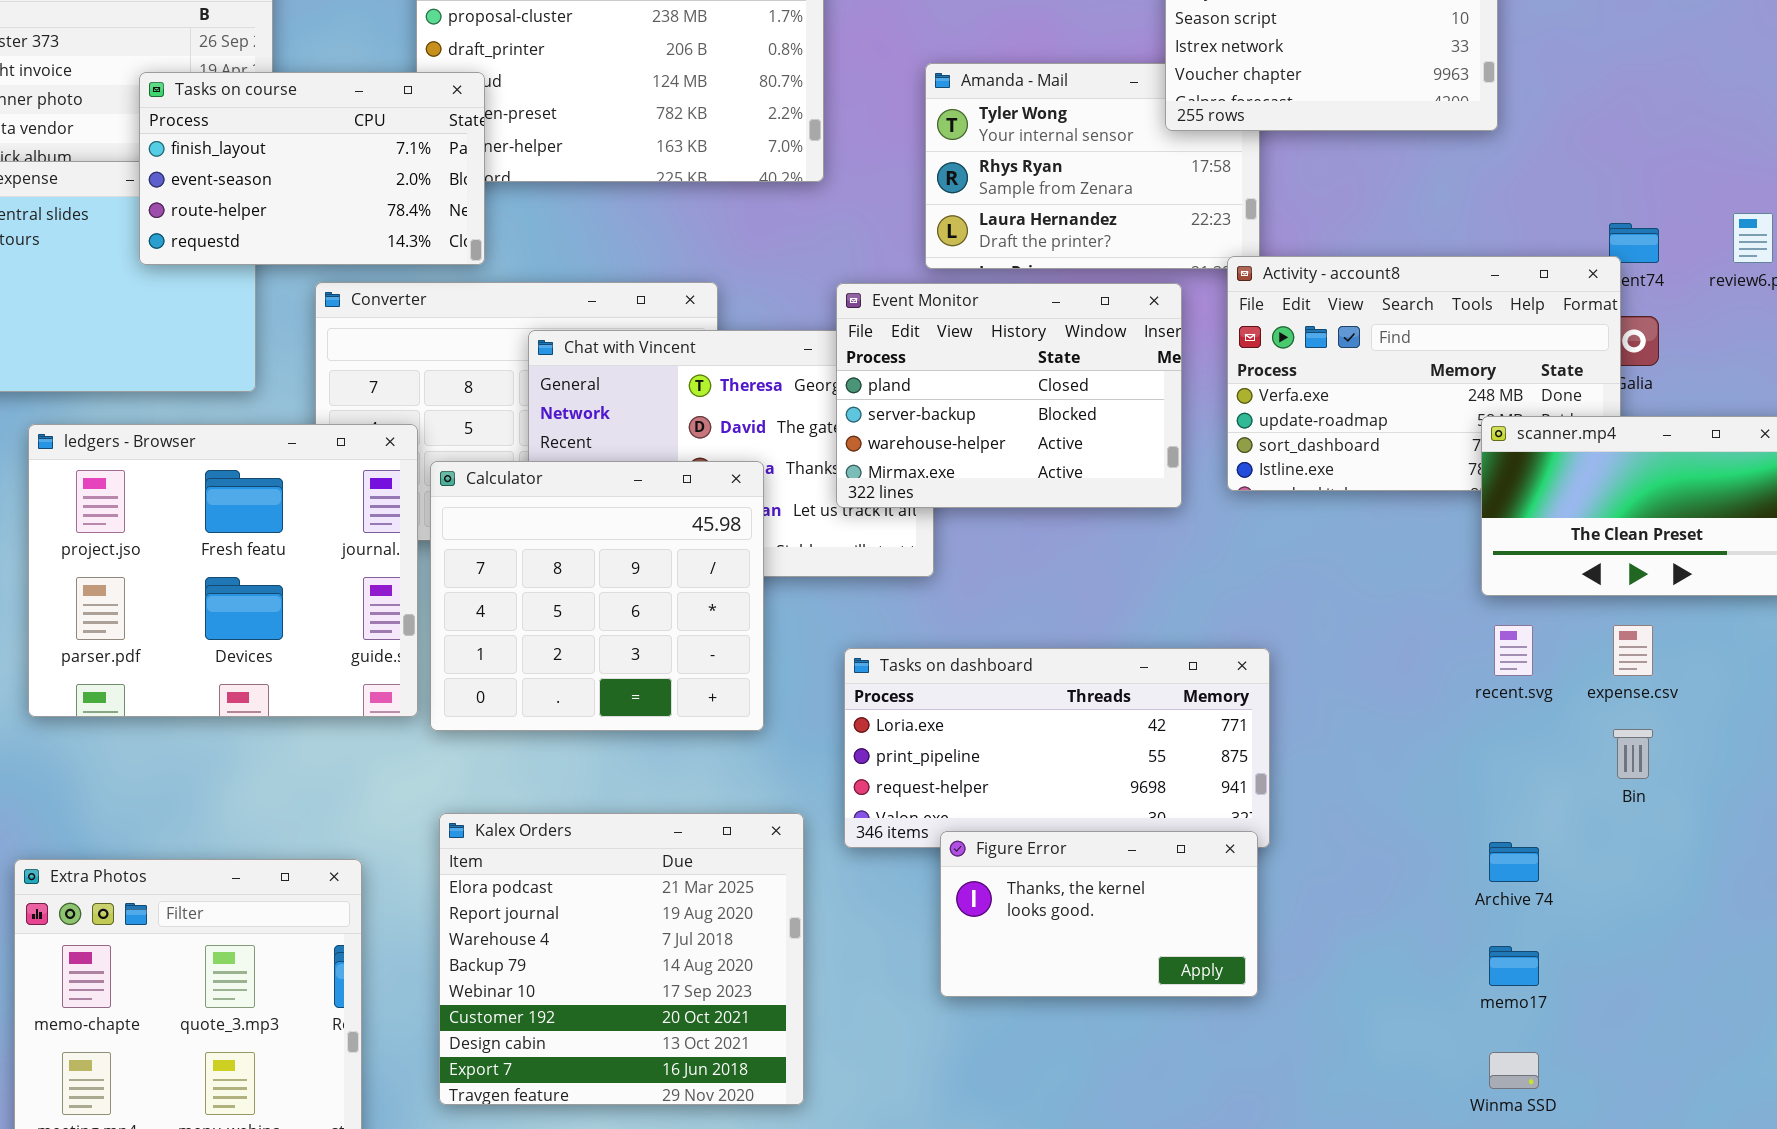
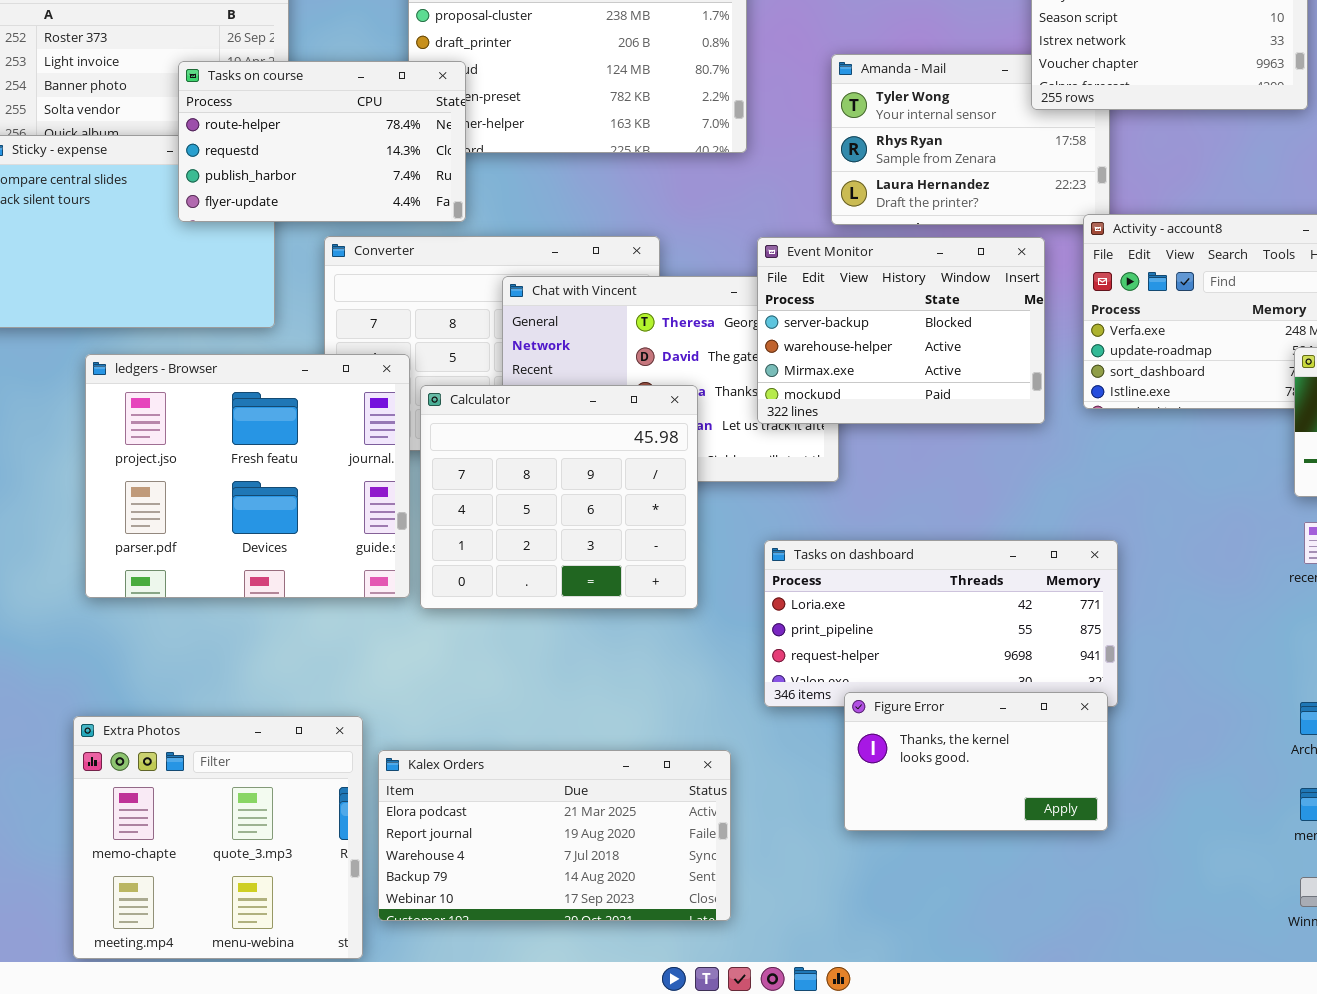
Tasks on course: [139,72,485,265] -> [178,61,466,222], scrolled down 2 rows
Event Monitor: [836,283,1182,508] -> [757,237,1045,424], scrolled down 1 row
Kalex Orders: [439,813,804,1105] -> [378,750,731,921], resized

